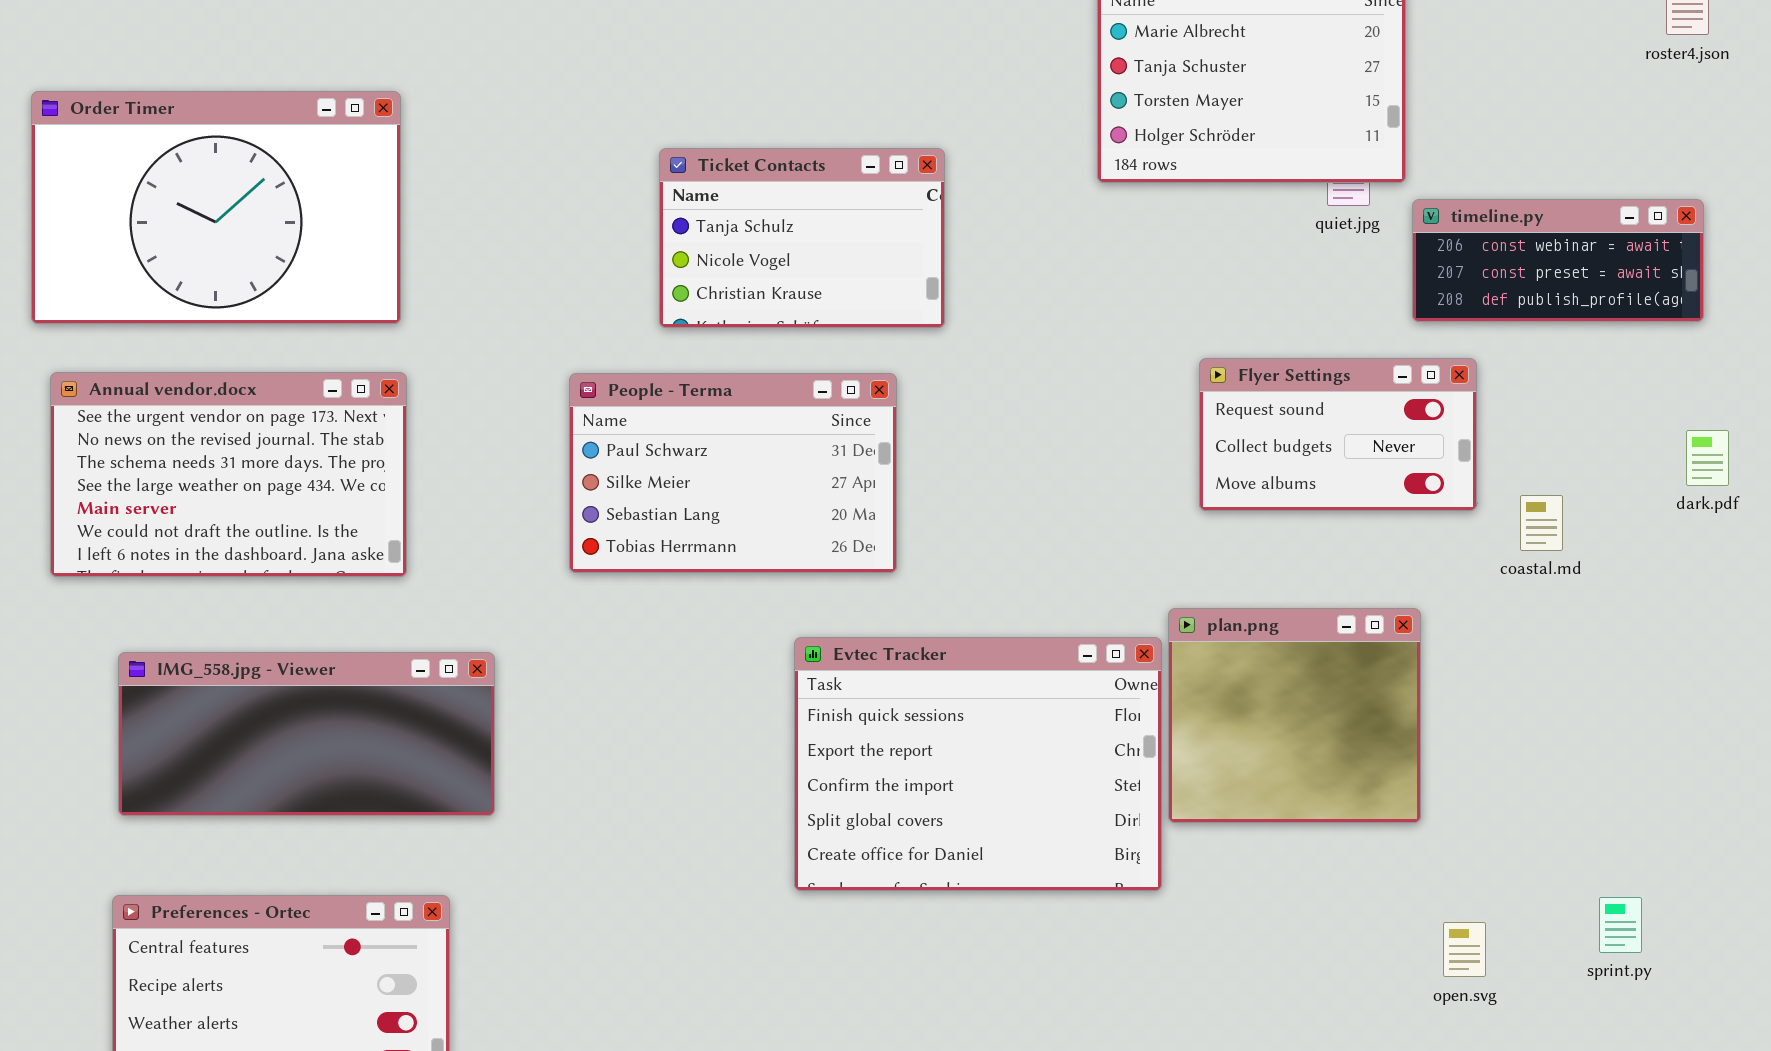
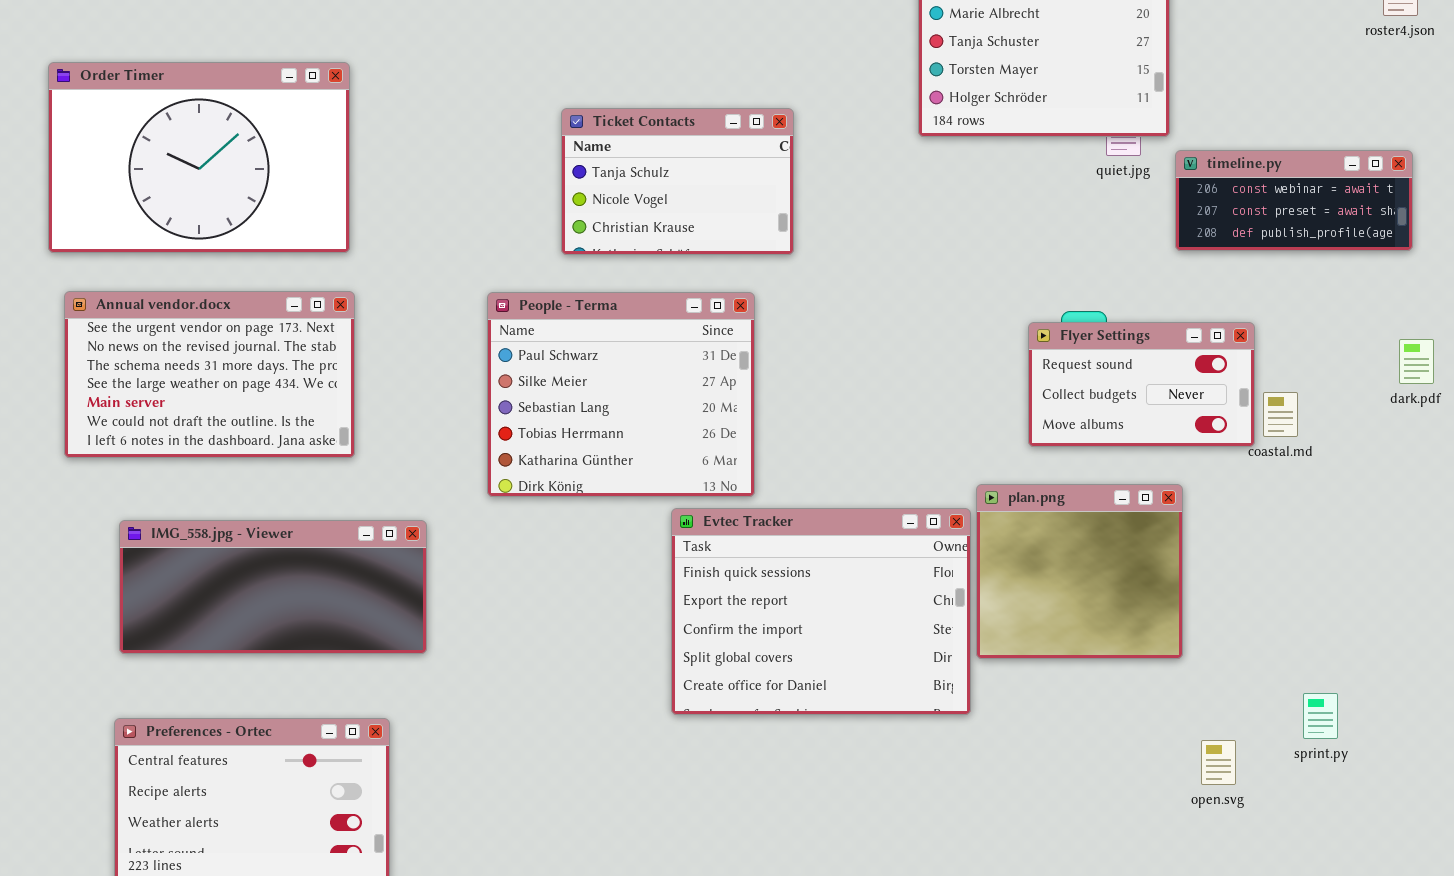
Flyer Settings: [1199,358,1477,511] -> [1028,322,1255,447], moved
People - Terma: [569,373,897,573] -> [487,292,755,497], resized
sprint.py: [1599,897,1642,953] -> [1303,693,1338,739], moved

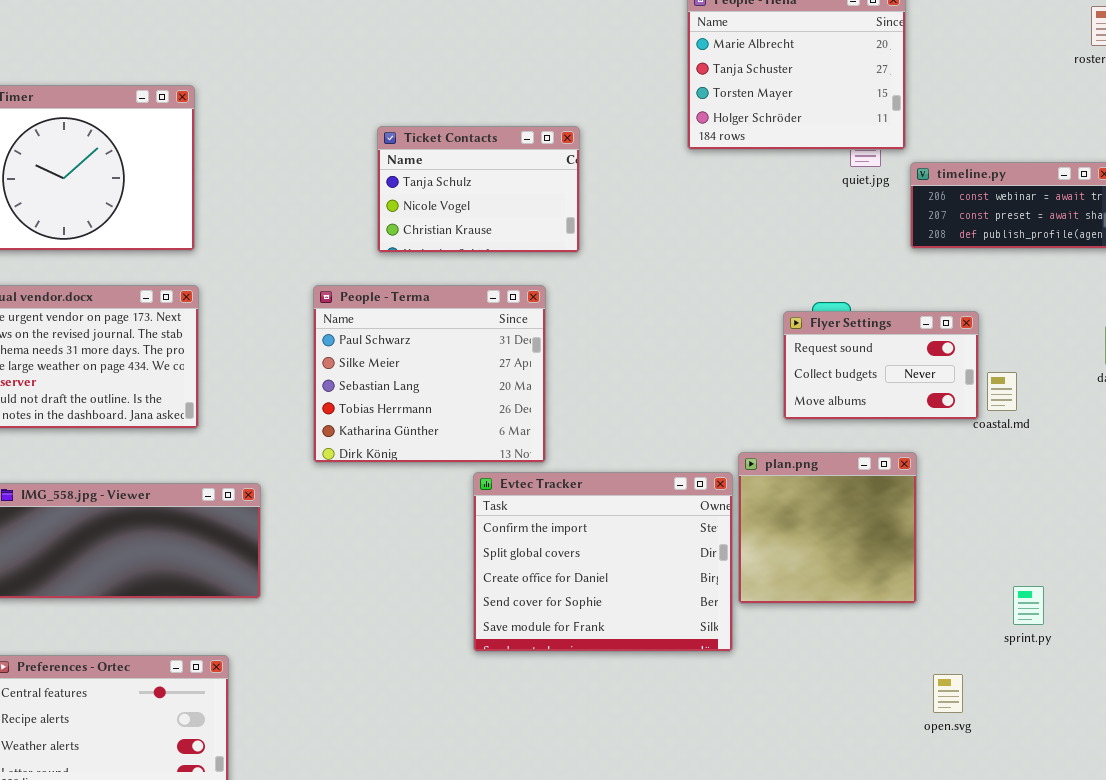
Evtec Tracker: [671,508,971,715] -> [473,472,733,652], scrolled down 2 rows
sprint.py: [1303,693,1338,739] -> [1013,586,1044,625], moved

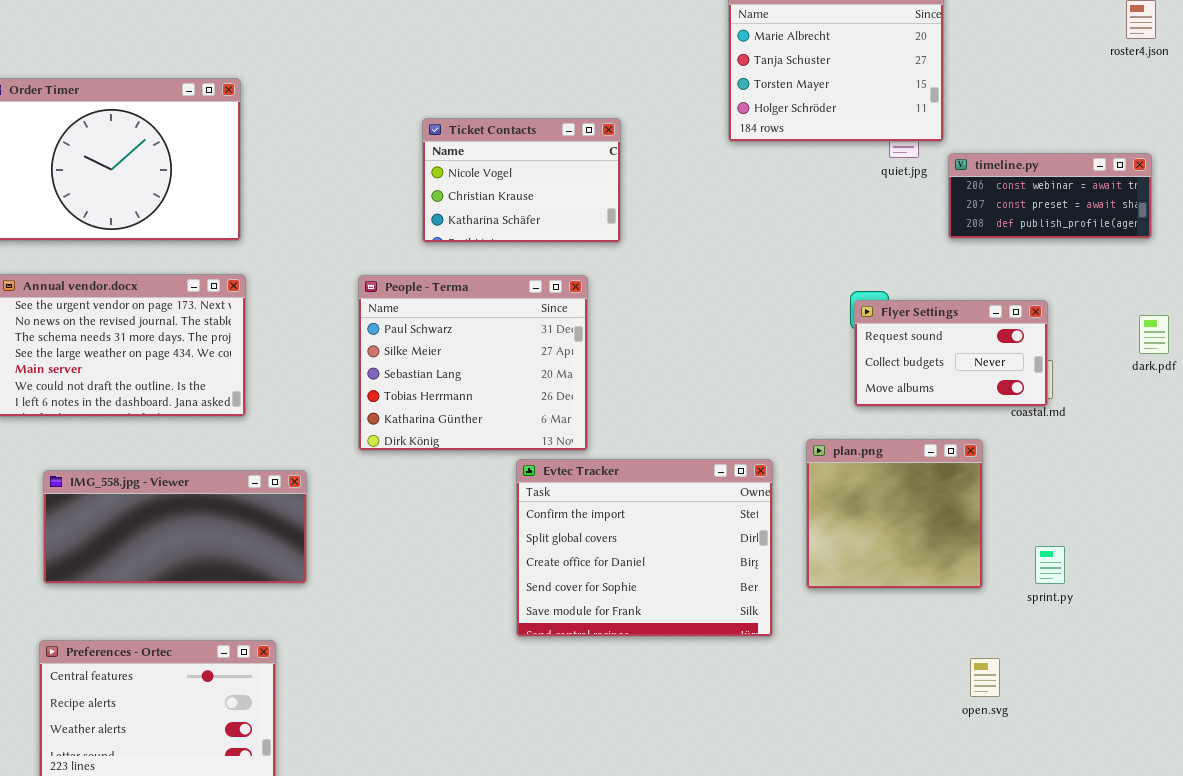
Ticket Contacts: [377,126,580,253] -> [422,118,621,243], scrolled down 1 row
Flyer Settings: [783,311,979,420] -> [854,300,1048,407], moved
plan.png: [738,452,917,604] -> [806,439,983,589], moved
sprint.py: [1013,586,1044,625] -> [1035,546,1065,584], moved

